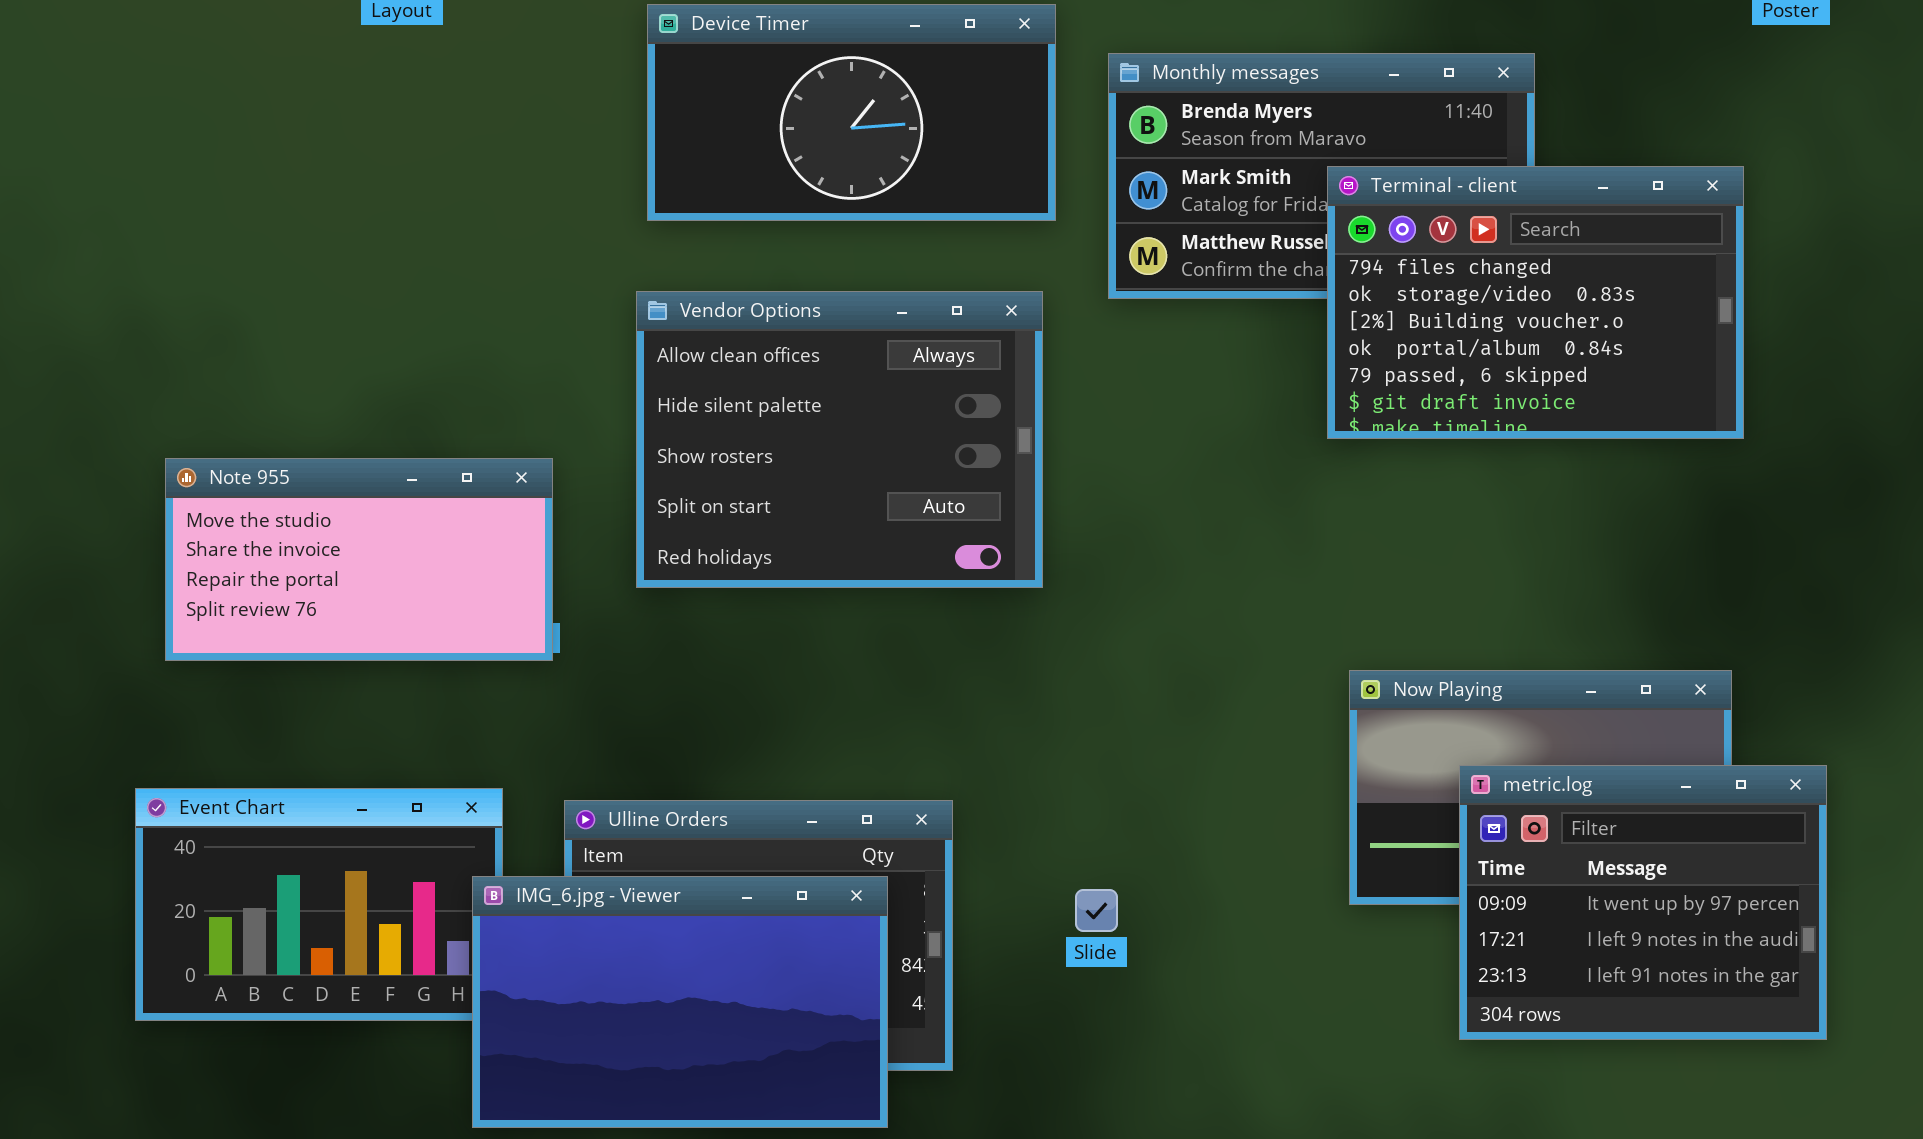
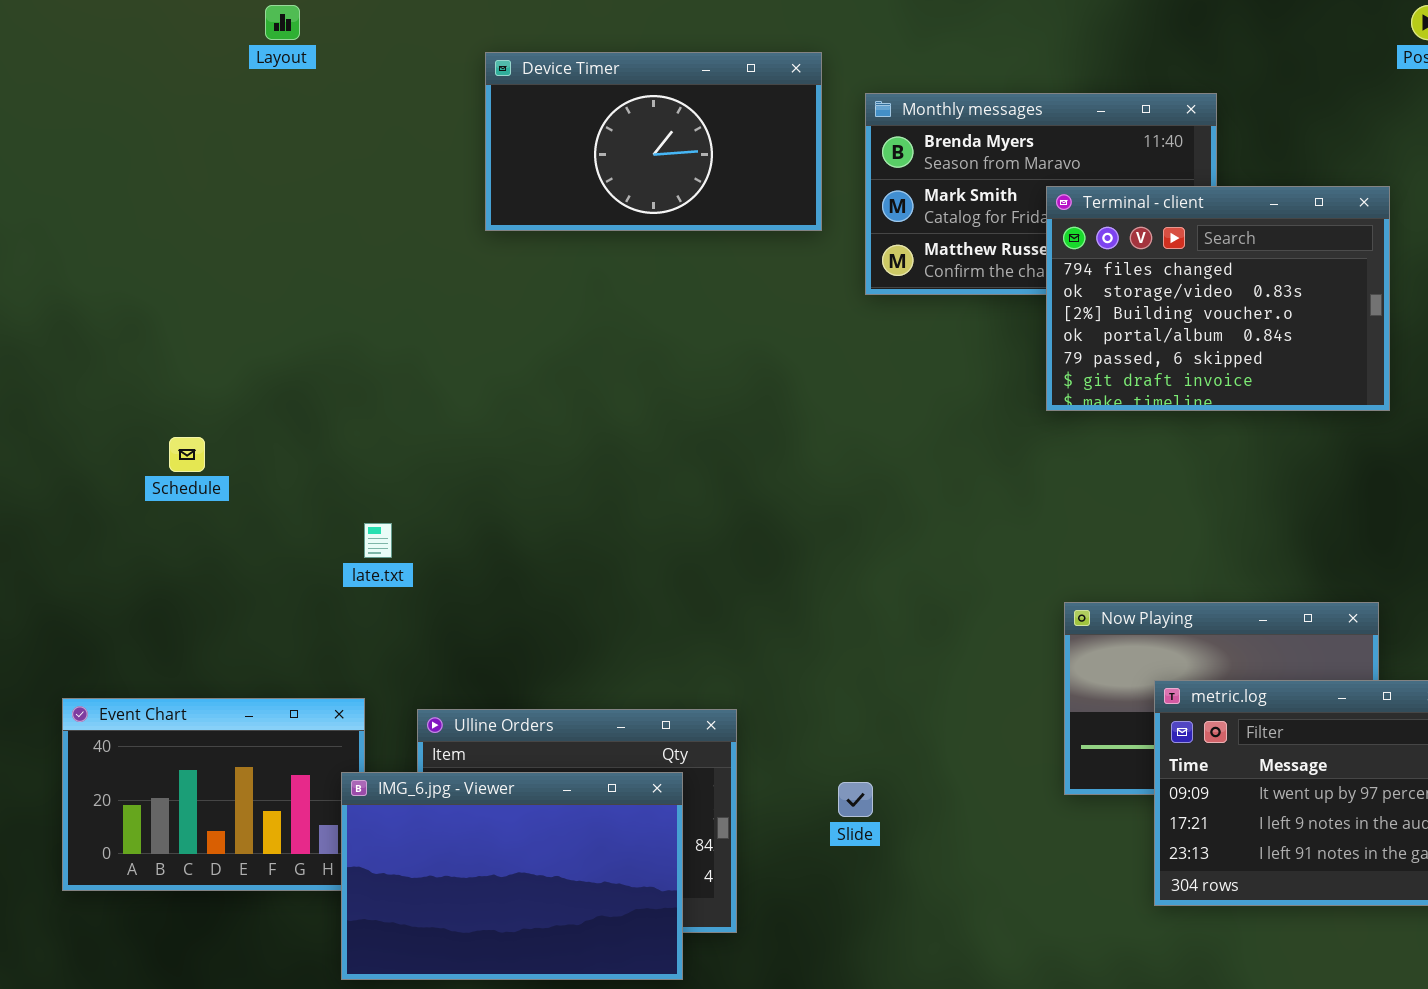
Vendor Options: [636,291,1043,588] -> none, closed
Note 955: [165,458,553,661] -> none, closed

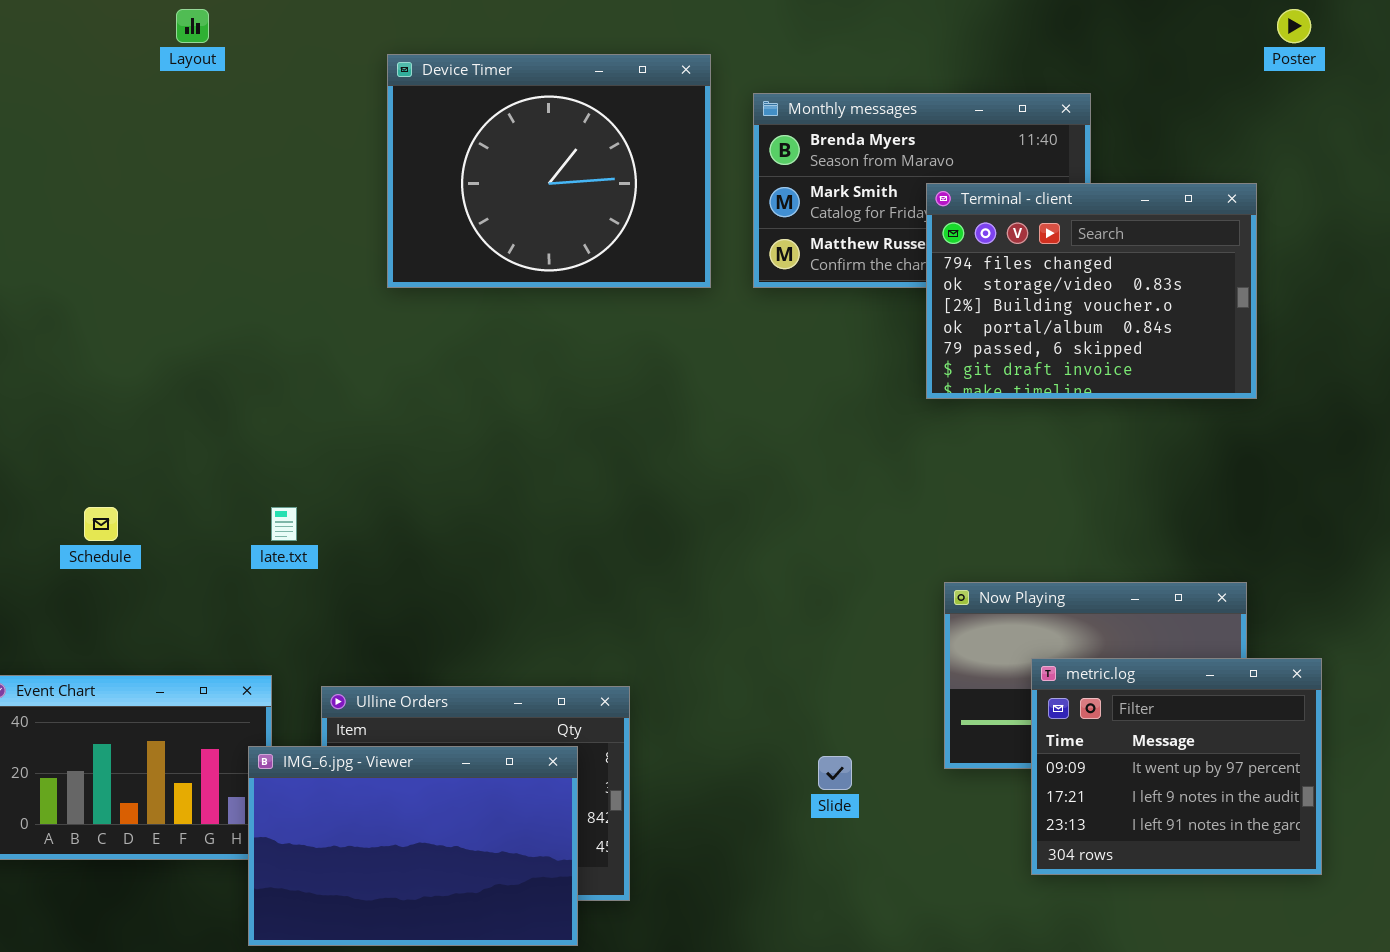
Device Timer: [485,52,822,231] -> [387,54,711,288], resized
Schedule: [169,437,205,472] -> [84,507,118,541], moved
Slide: [838,782,873,817] -> [818,756,852,790], moved

